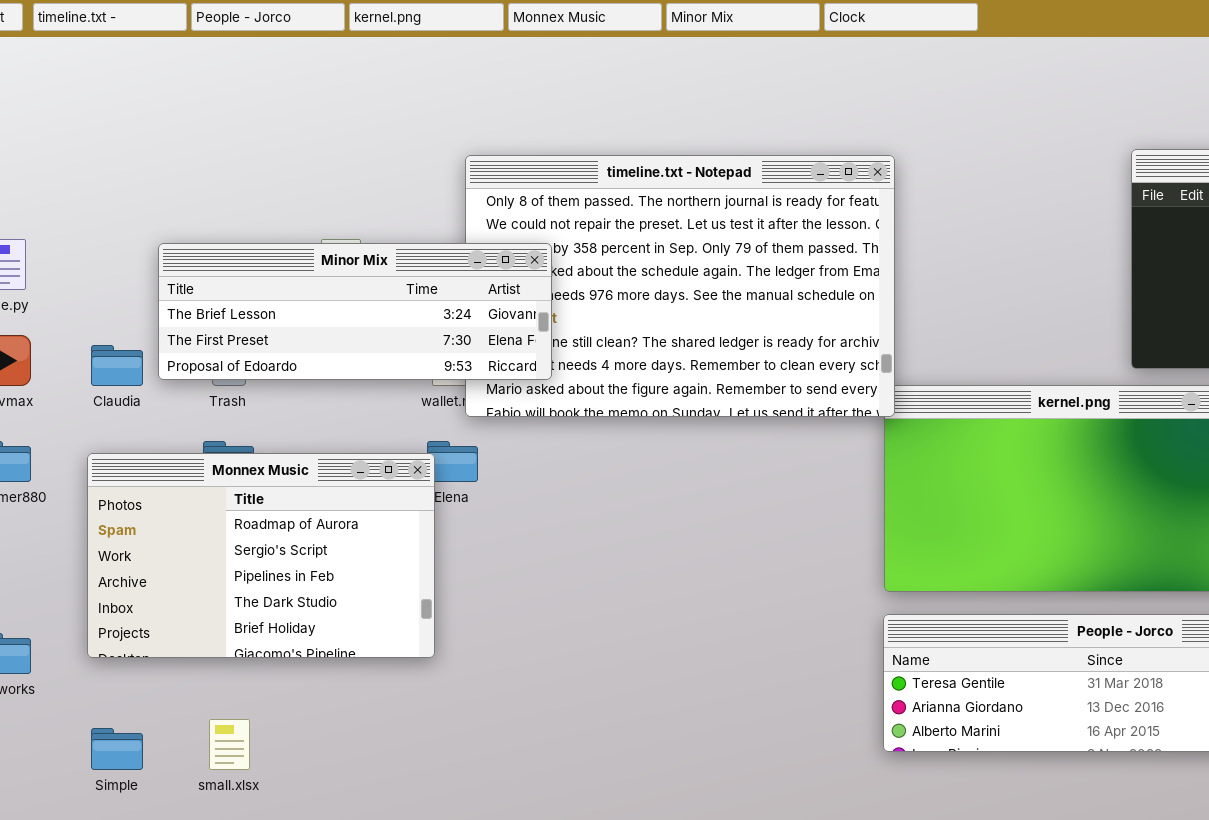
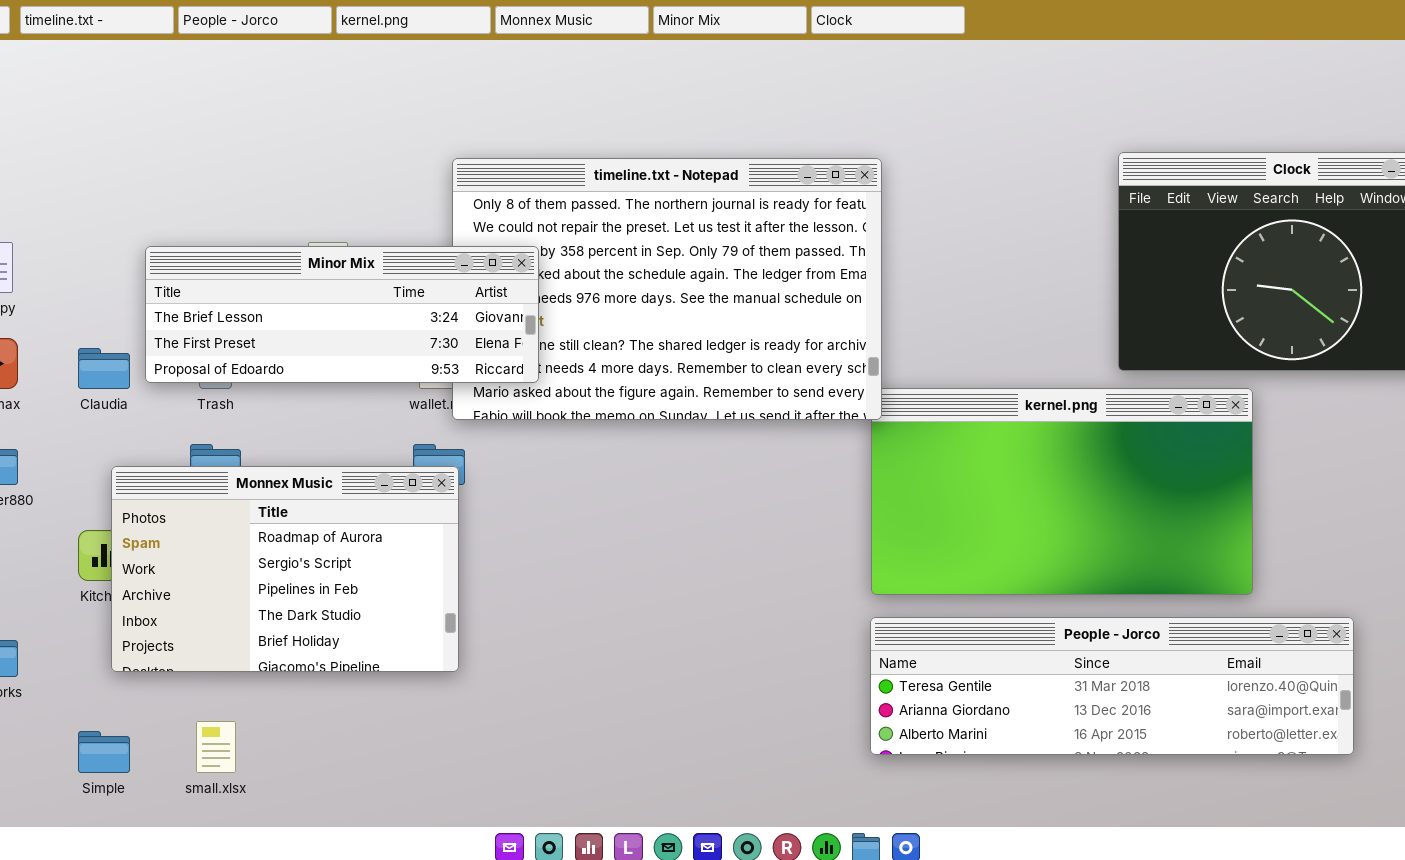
Monnex Music: [87,453,435,658] -> [111,466,459,672], moved

